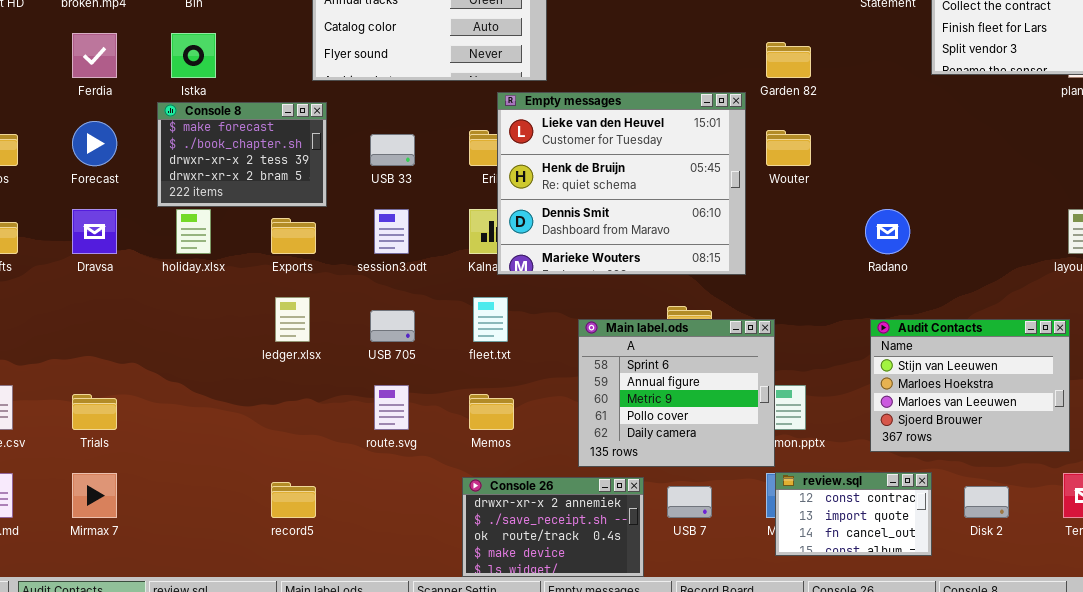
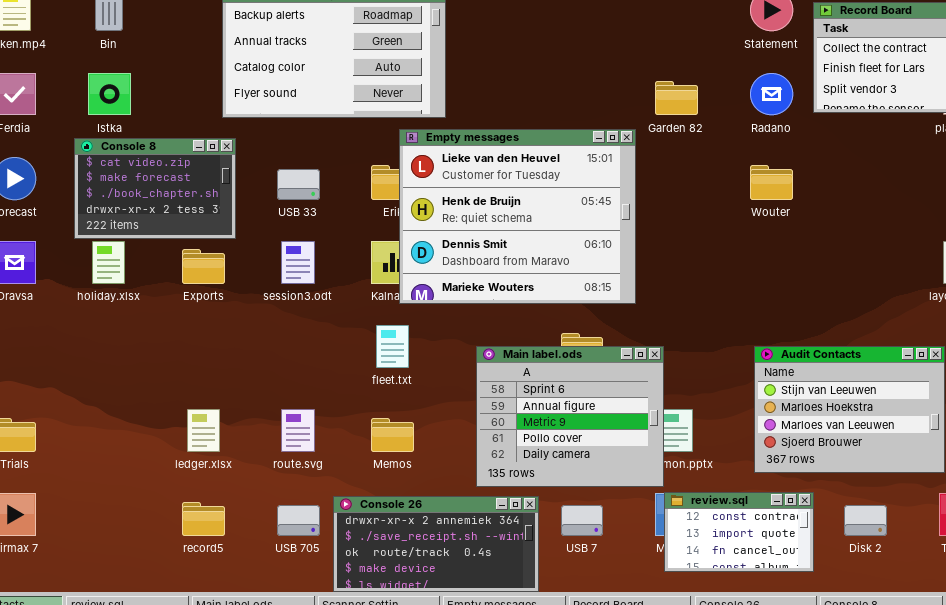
Console 8: [157,102,327,207] -> [74,138,236,239], scrolled up 1 row
Wouter: [766,130,811,166] -> [750,165,793,200], moved
Radano: [865,209,910,254] -> [750,73,793,115], moved
ledger.xlsx: [275,297,310,342] -> [187,409,220,452], moved
USB 705: [370,310,415,342] -> [277,505,320,536], moved
Console 26: [462,477,644,577] -> [333,496,539,592], resized

